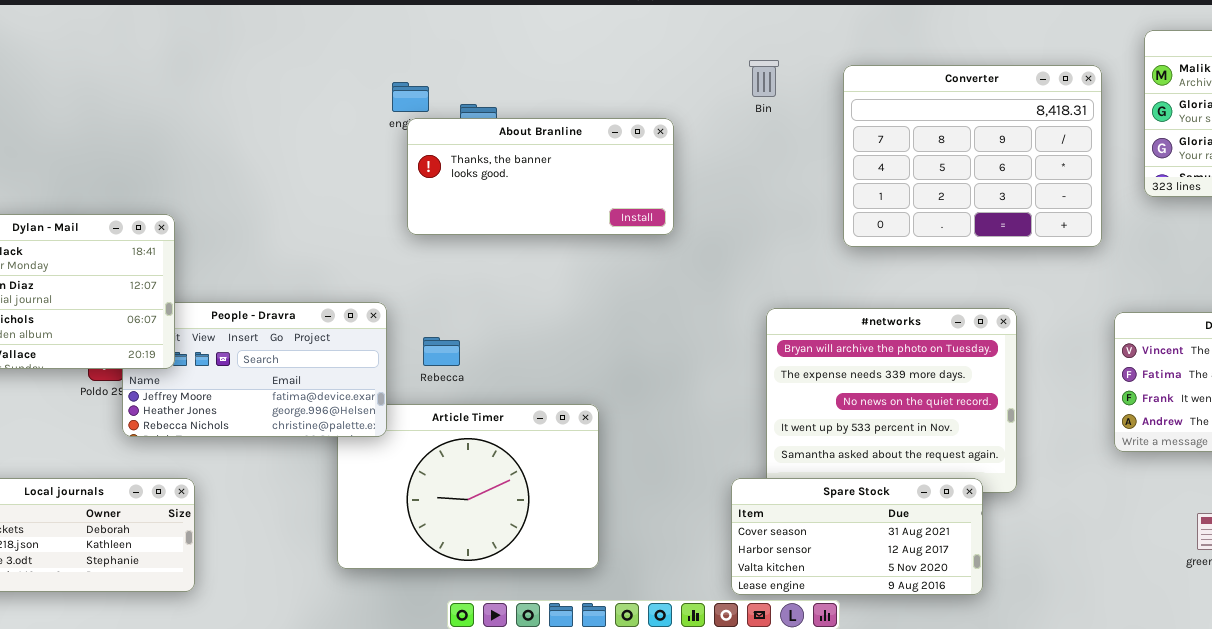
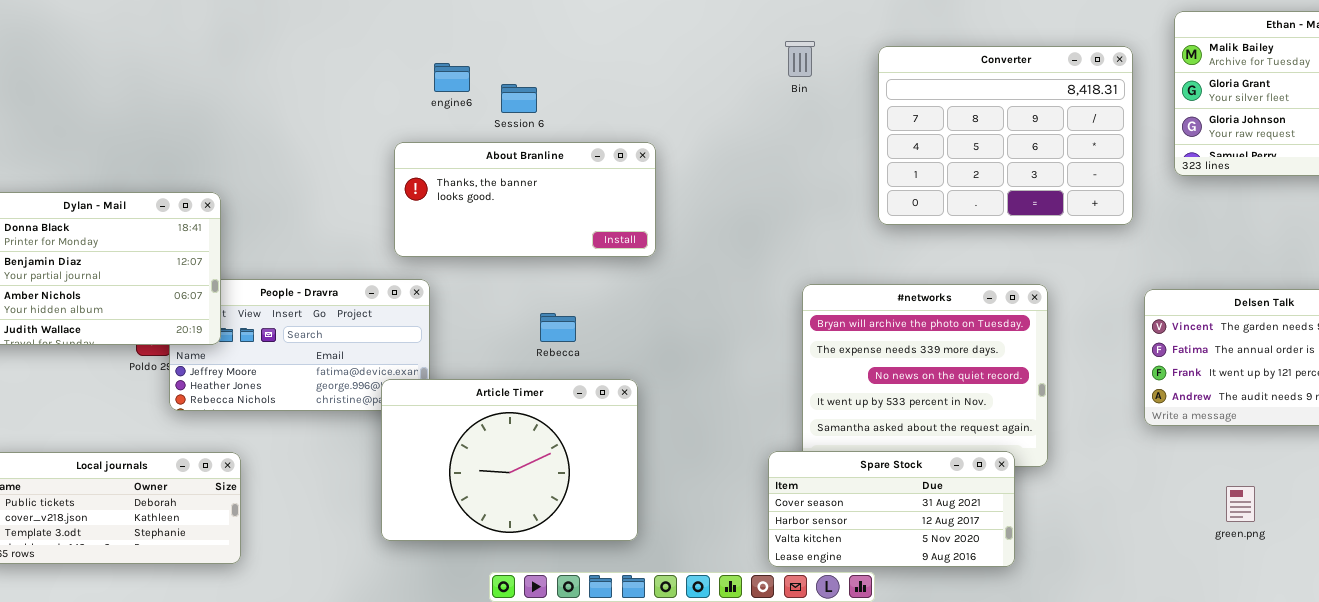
About Branline: [407,118,674,235] -> [394,142,656,257], moved
Rebecca: [423,337,460,366] -> [540,313,576,342], moved
Article Timer: [337,404,599,569] -> [381,379,638,541], raised

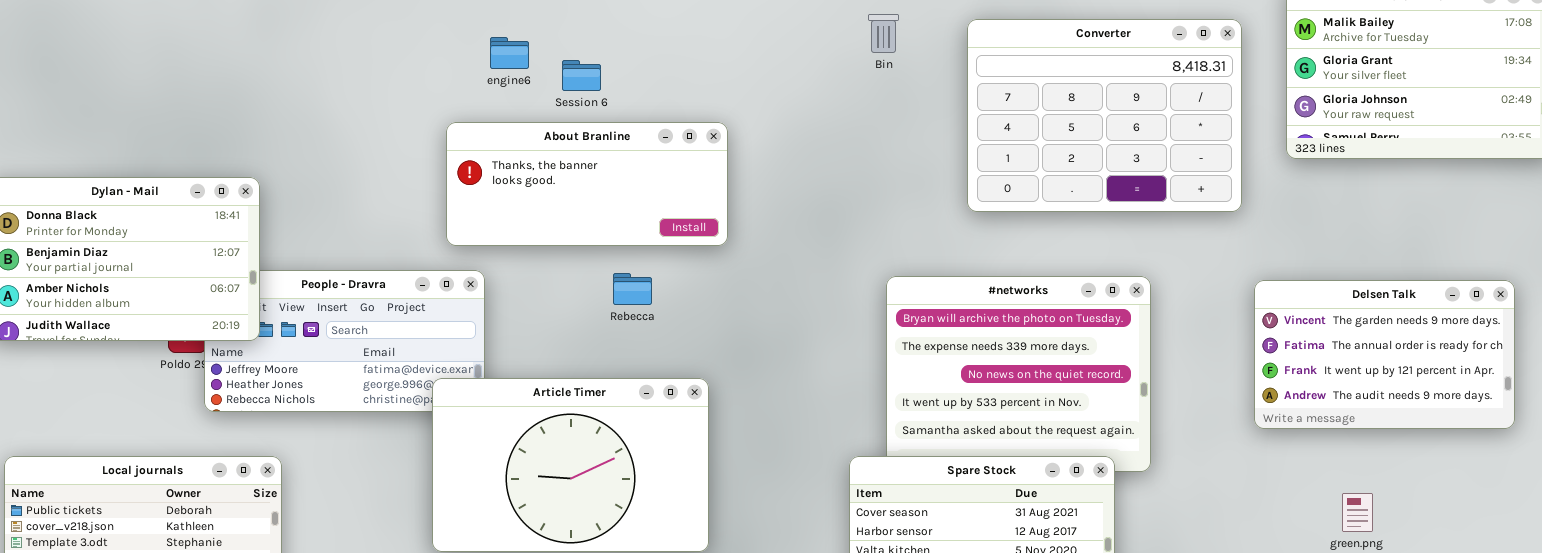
Rebecca: [540,313,576,342] -> [613,273,652,305], moved

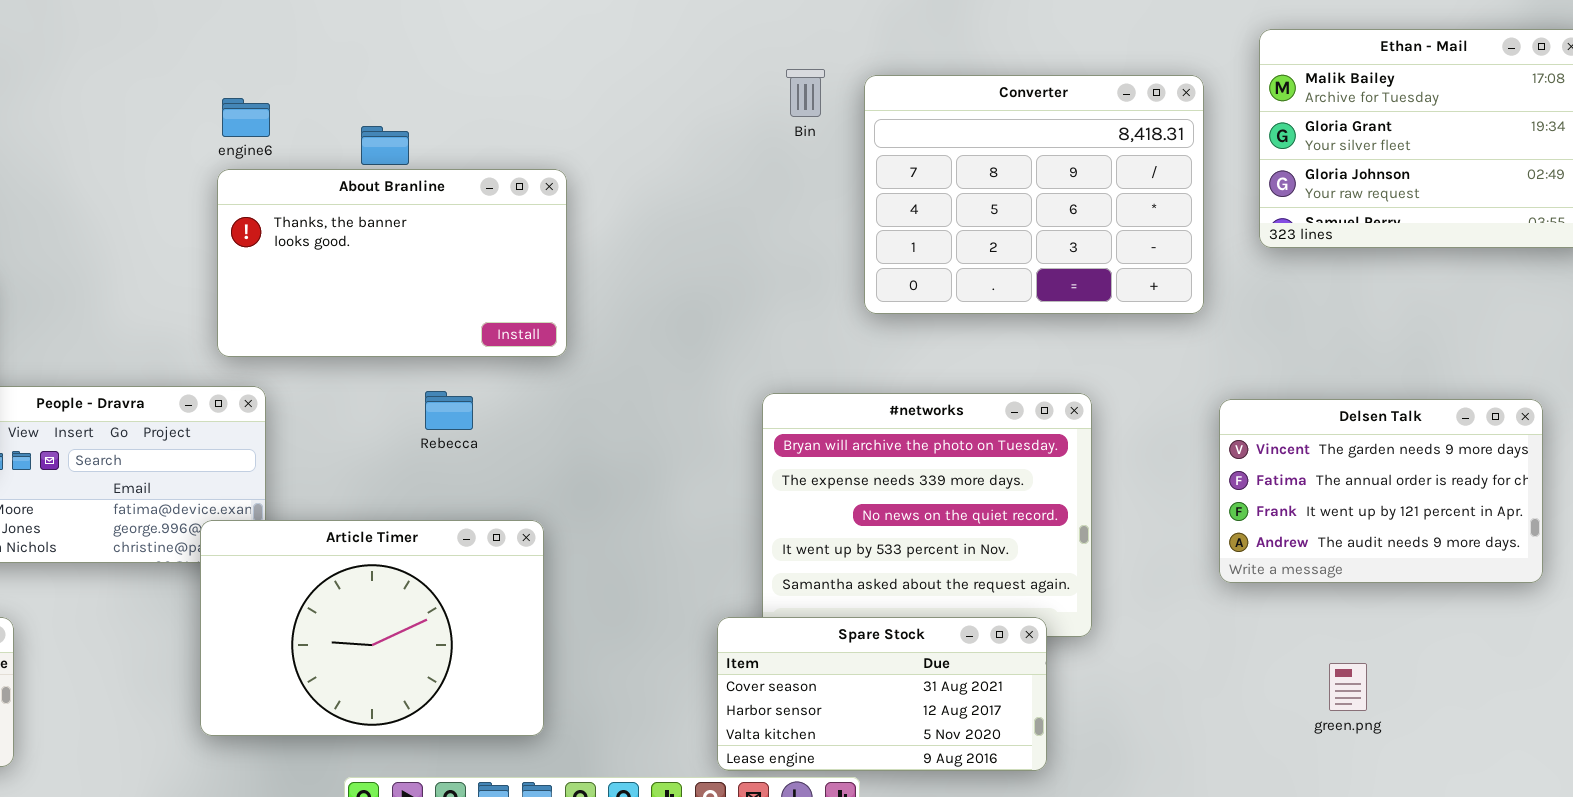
Bin: [868,14,899,53] -> [786,69,825,117], moved
engine6: [490,37,529,69] -> [222,98,270,137], moved
About Branline: [446,122,728,246] -> [217,169,567,357], resized

